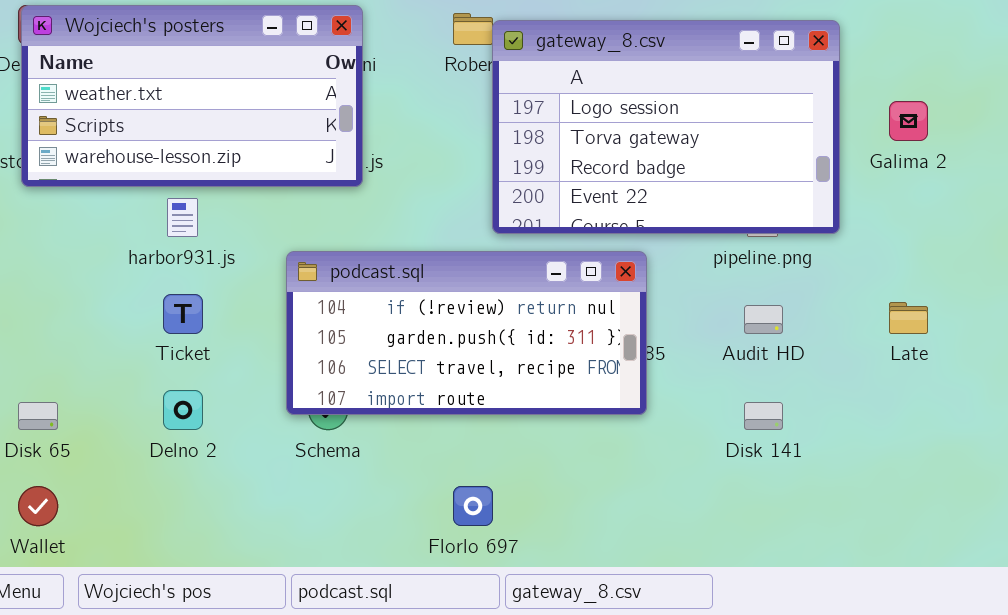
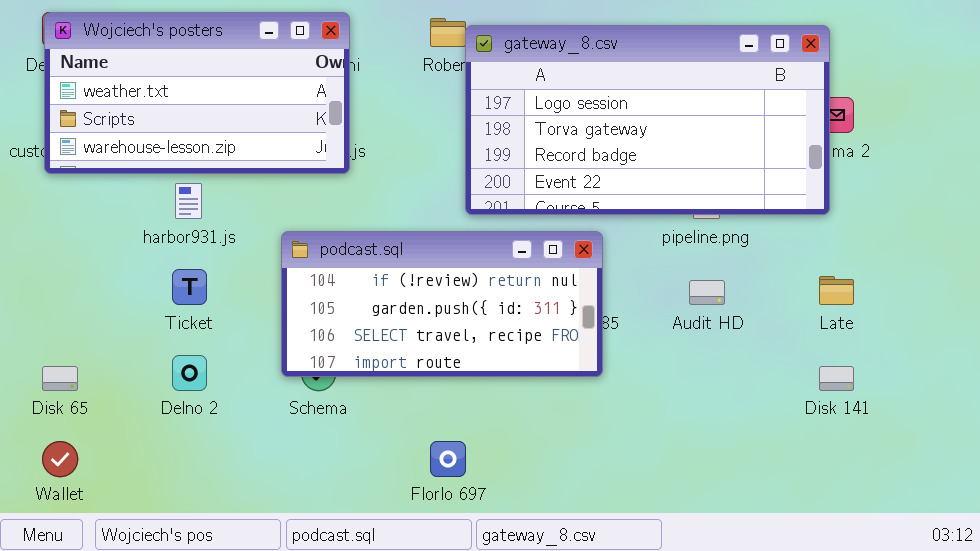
gateway_8.csv: [492,20,840,234] -> [465,25,830,215], resized
Disk 141: [744,402,783,430] -> [819,366,854,391], moved

